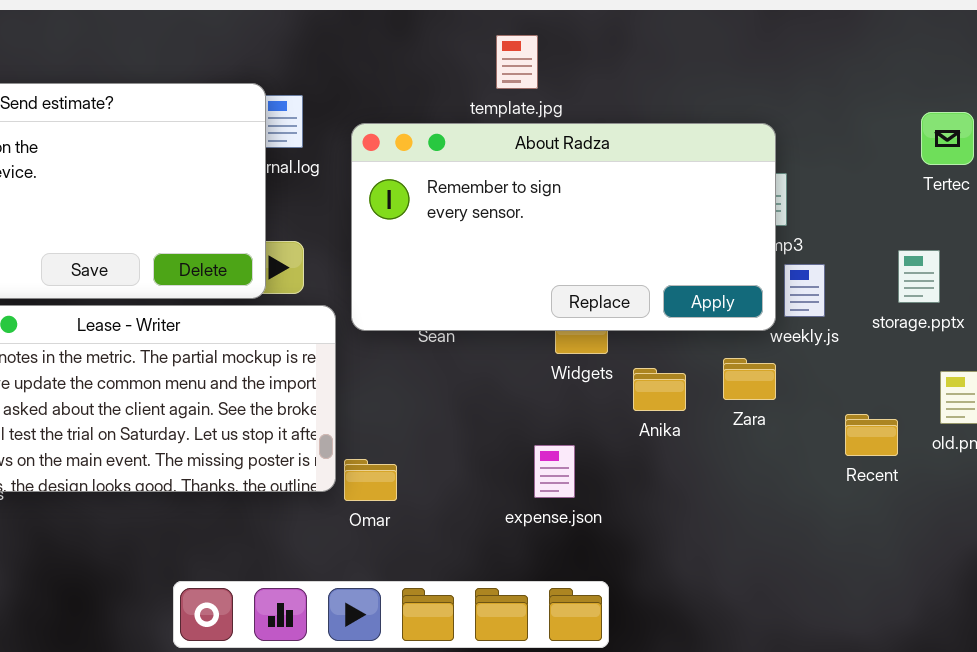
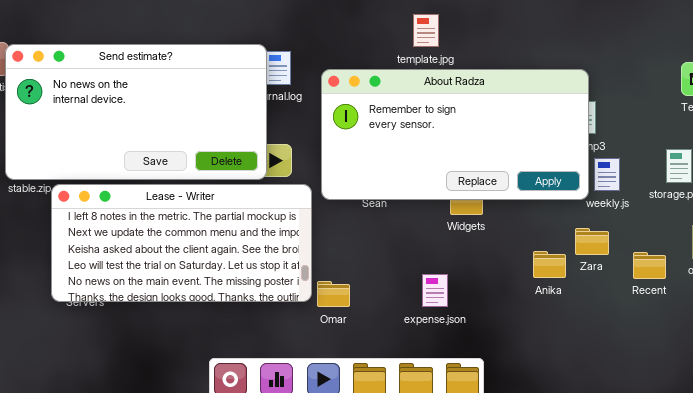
Zara: [723,358,776,400] -> [575,228,609,255], moved
Anika: [633,368,686,411] -> [533,251,566,278], moved
expense.json: [534,445,575,498] -> [422,274,448,307], moved

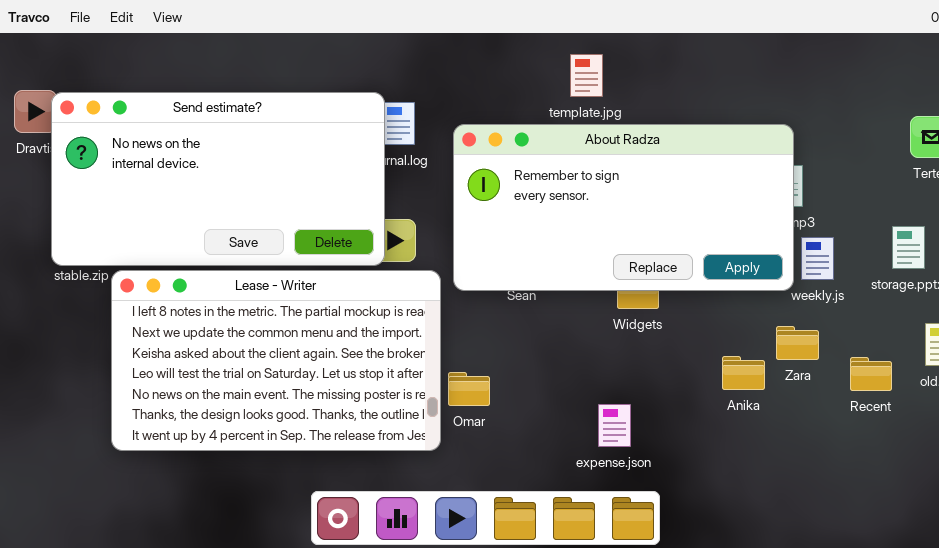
Lease - Writer: [51,184,312,302] -> [111,270,441,451], resized
expense.json: [422,274,448,307] -> [598,404,631,447], moved
Omar: [317,281,350,307] -> [448,372,490,406], moved

